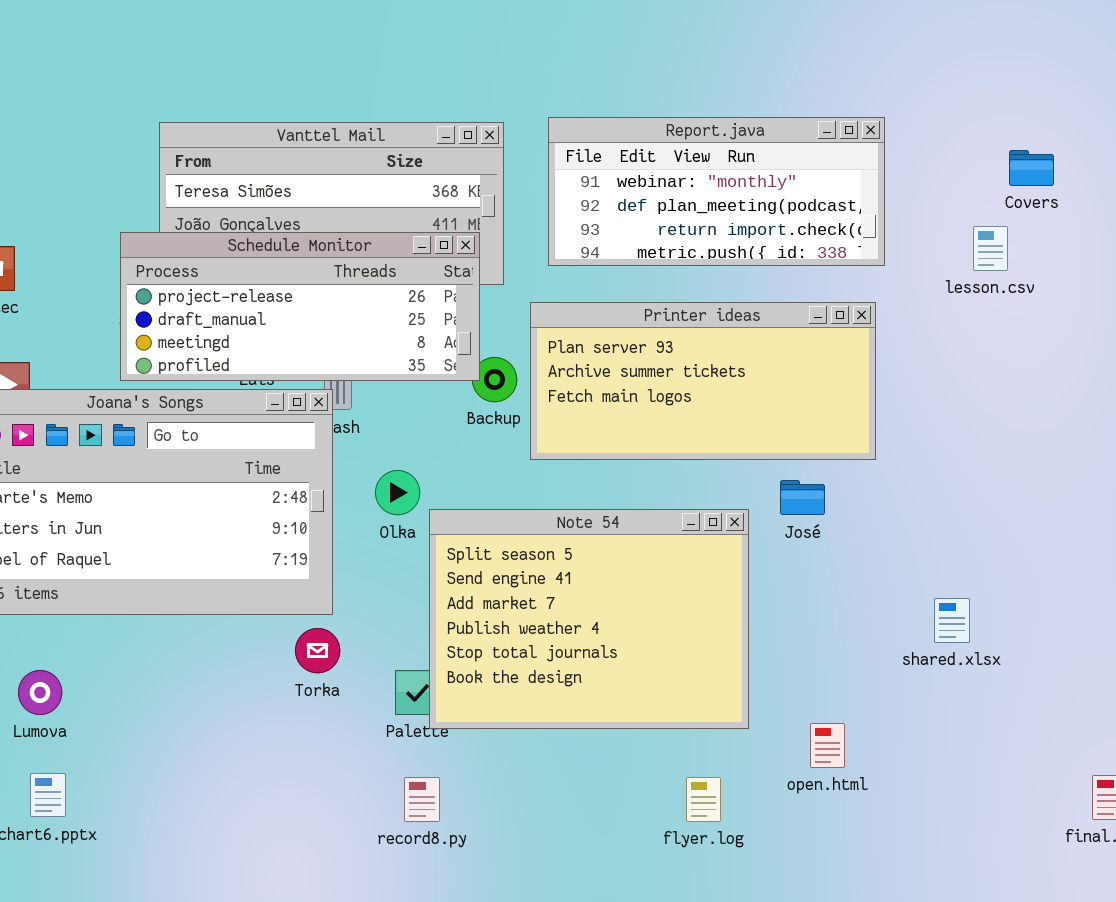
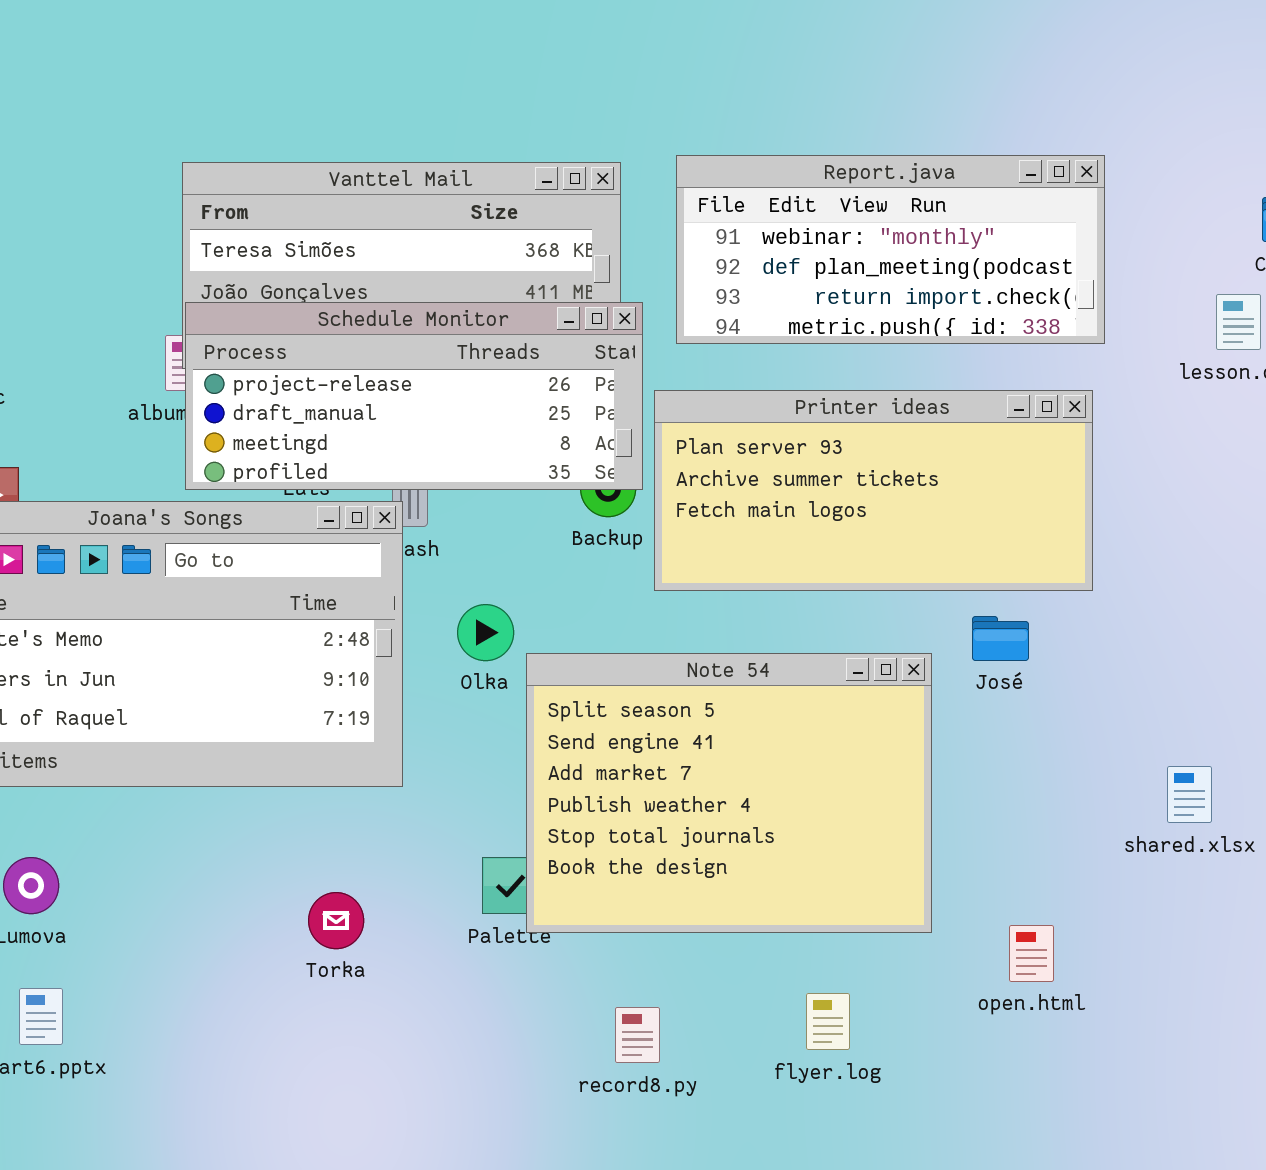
Schedule Monitor: [120,232,480,381] -> [185,302,643,490], moved
Torka: [295,628,340,673] -> [308,892,364,949], moved
record8.py: [404,777,440,822] -> [615,1007,660,1063], moved
flyer.log: [686,777,721,822] -> [806,993,850,1050], moved

